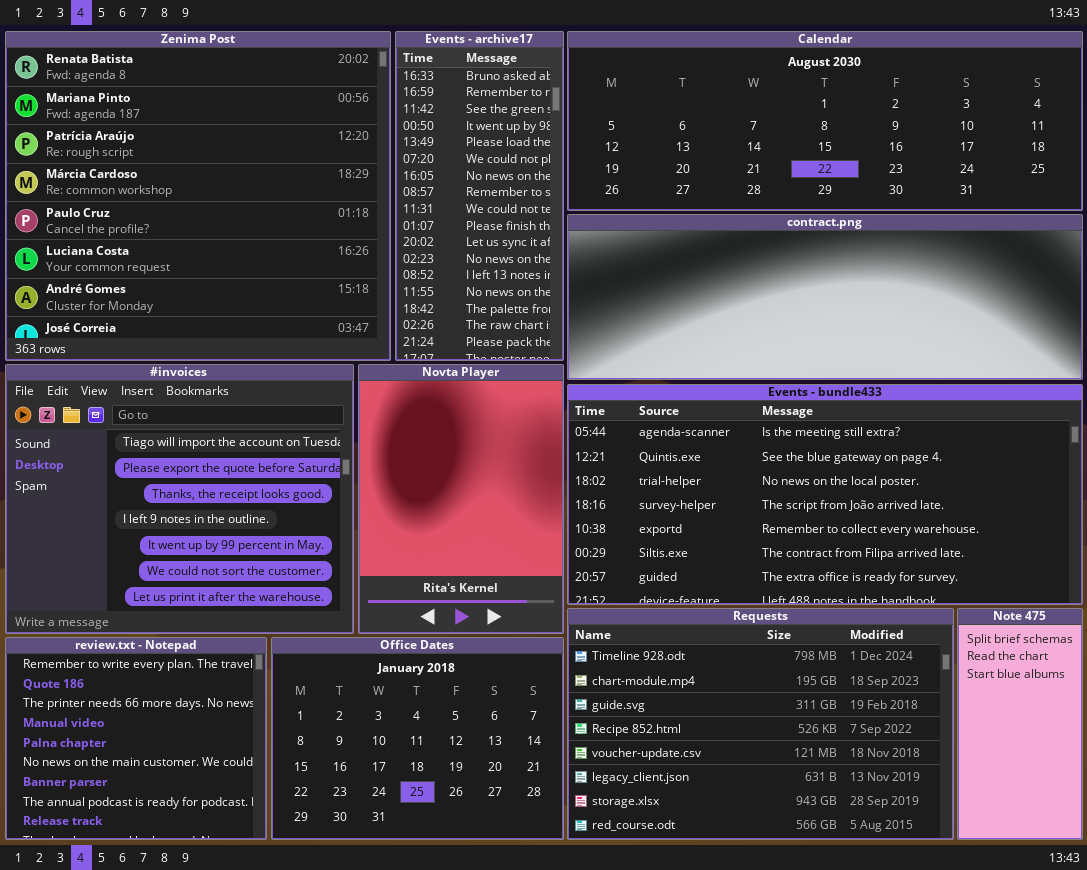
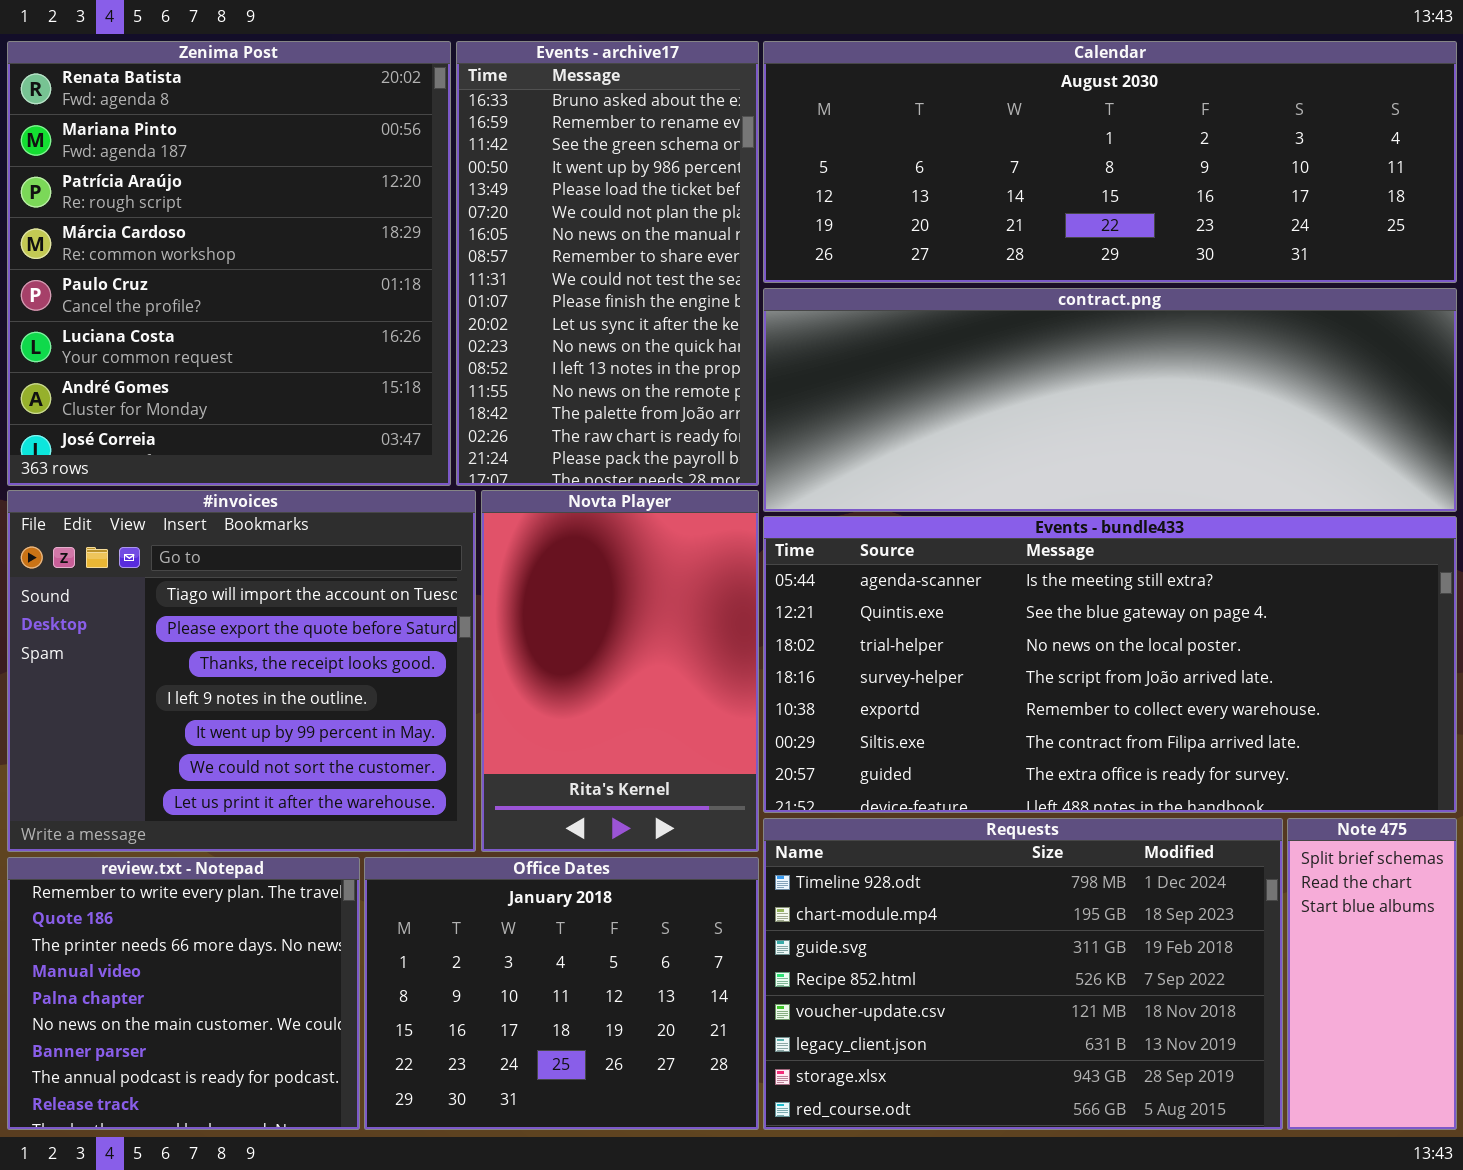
Zenima Post: [5,31,391,361] -> [7,41,451,486], resized
Events - archive17: [395,31,564,361] -> [456,41,759,486], resized

